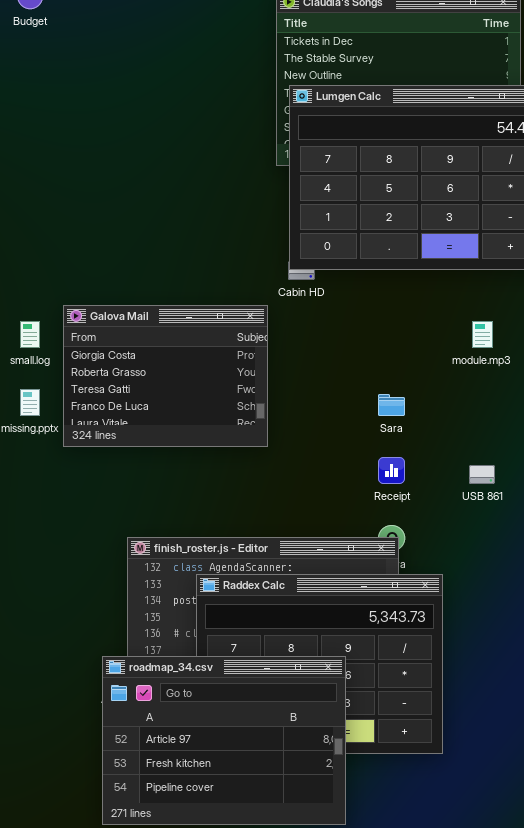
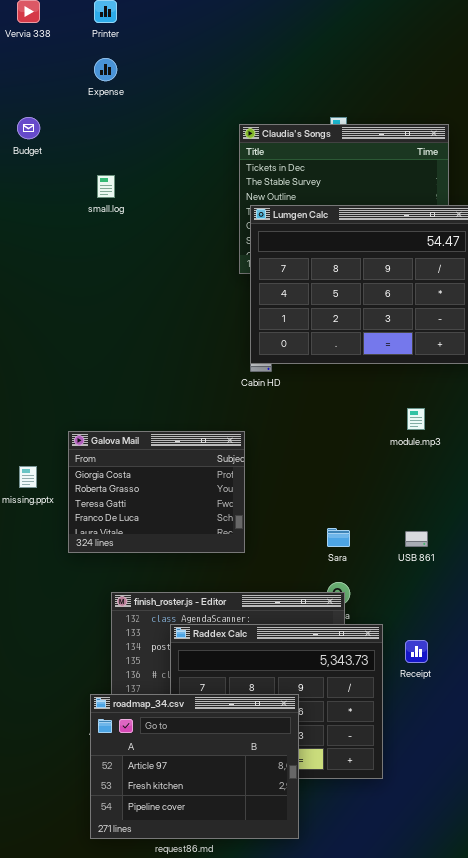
Galova Mail: [63,305,268,447] -> [68,431,245,553], moved
small.log: [20,321,40,348] -> [97,175,115,198], moved
Sara: [378,394,405,416] -> [327,528,350,547], moved
Receipt: [378,457,405,484] -> [405,640,428,663], moved

